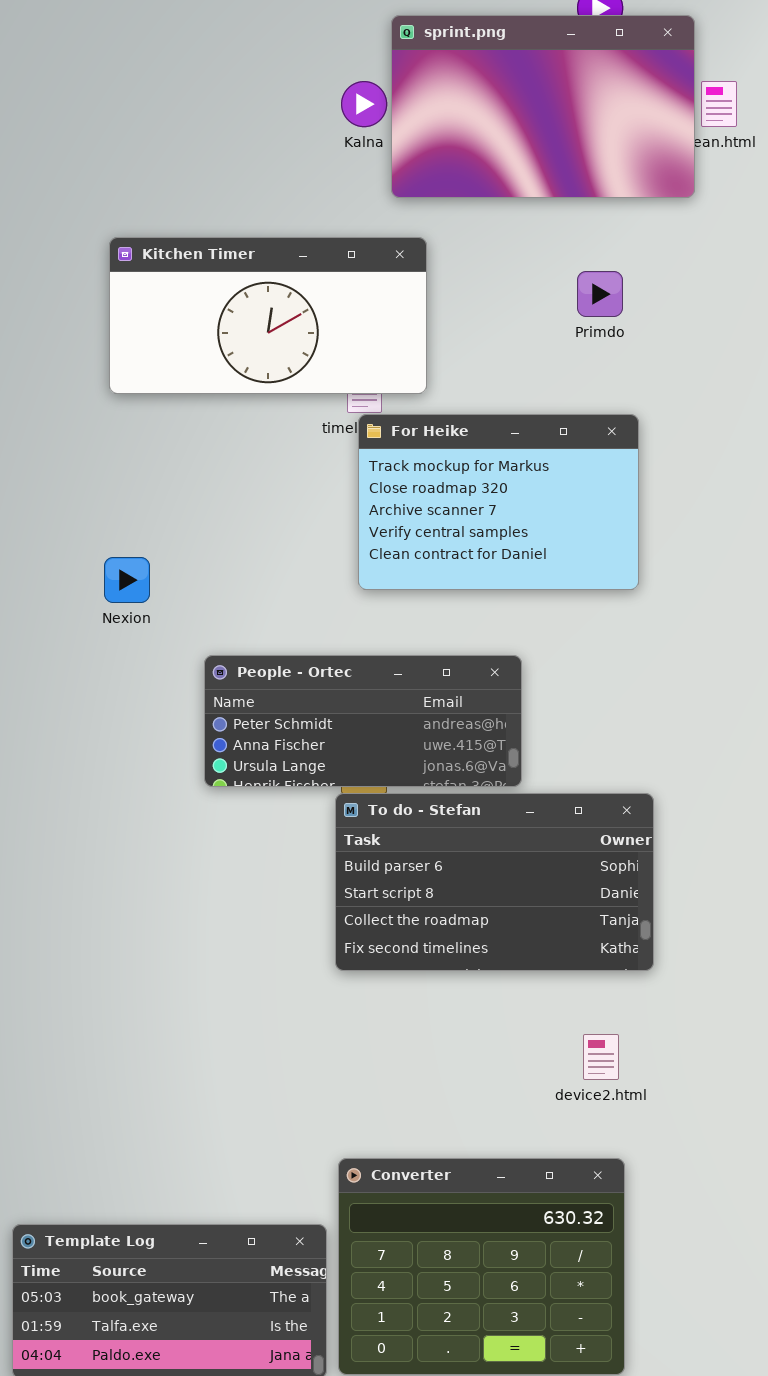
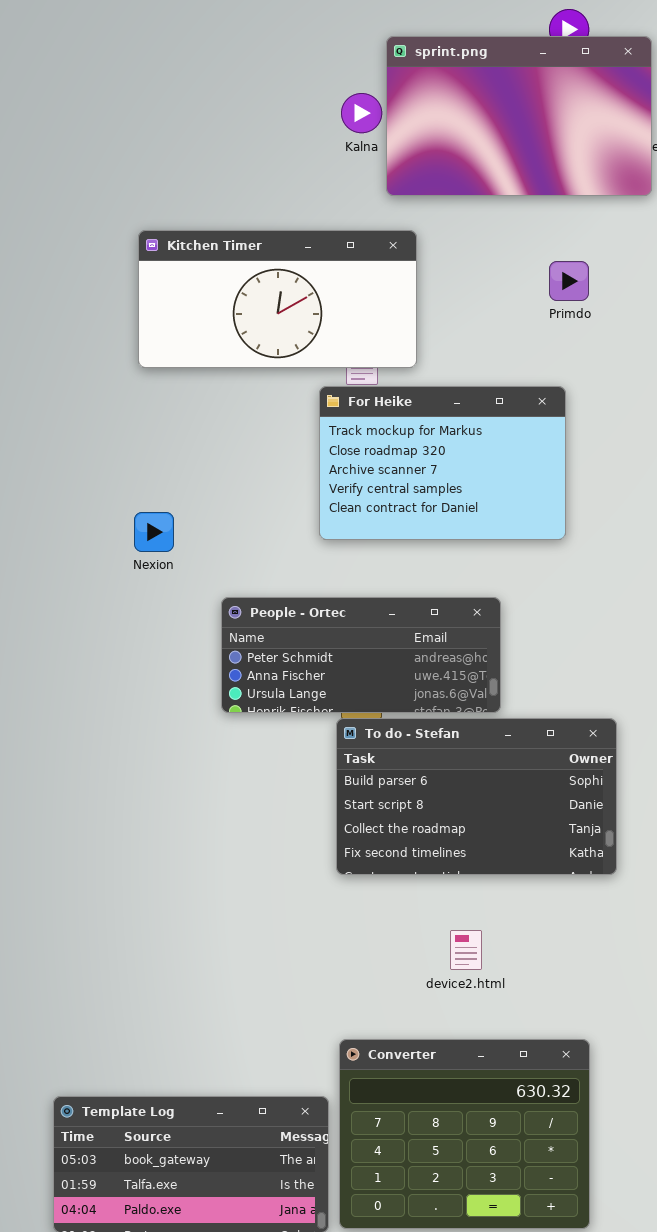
For Heike: [358,414,639,590] -> [319,386,566,540], moved
device2.html: [583,1034,619,1080] -> [450,930,482,970], moved

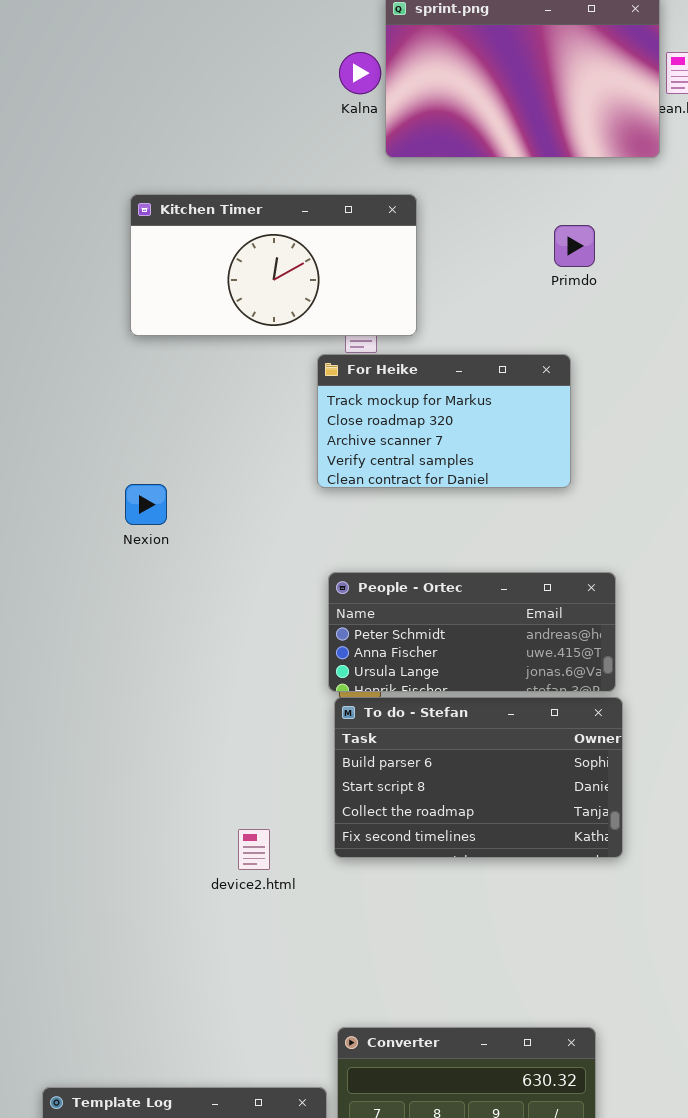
For Heike: [319,386,566,540] -> [317,354,571,488], resized
People - Ortec: [221,597,501,713] -> [328,572,616,692], moved
device2.html: [450,930,482,970] -> [238,829,270,870], moved

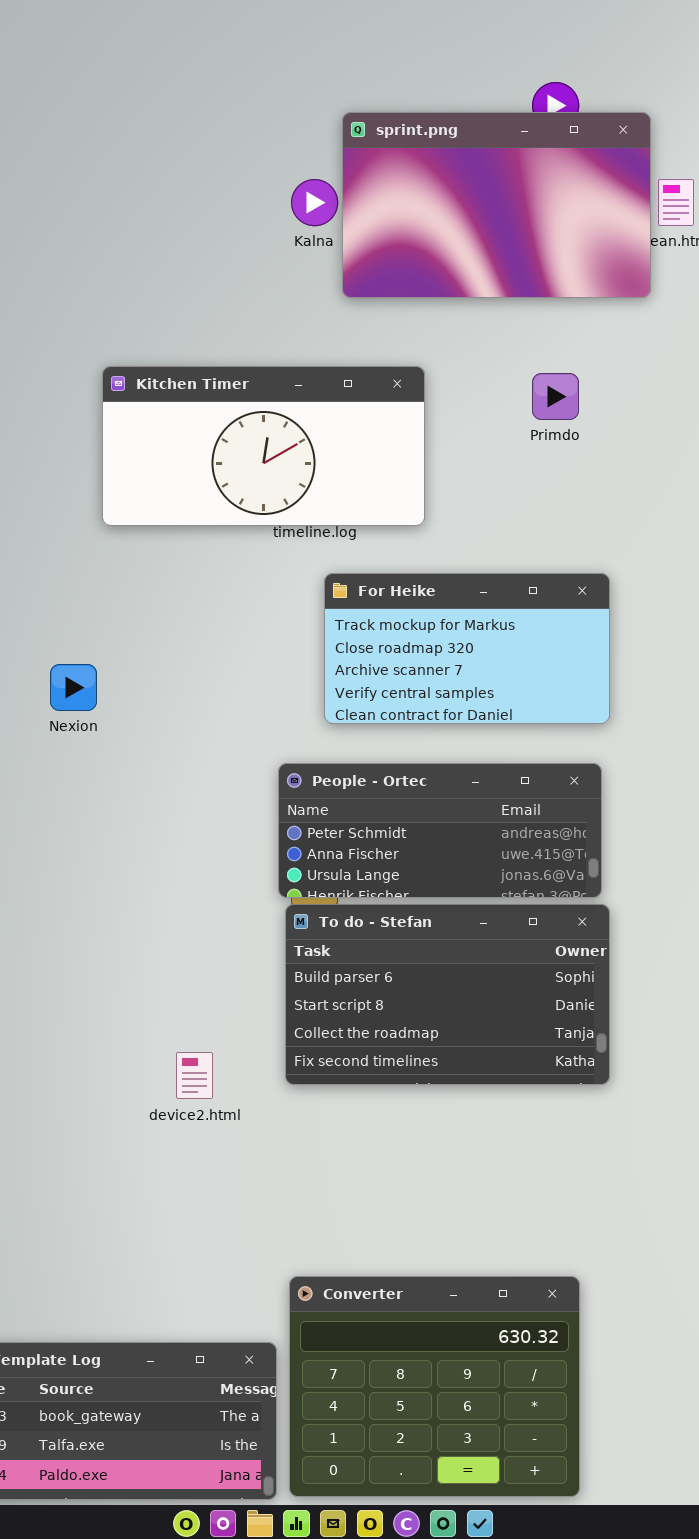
Kitchen Timer: [130,194,417,336] -> [102,366,425,526], moved
For Heike: [317,354,571,488] -> [324,573,610,724], moved

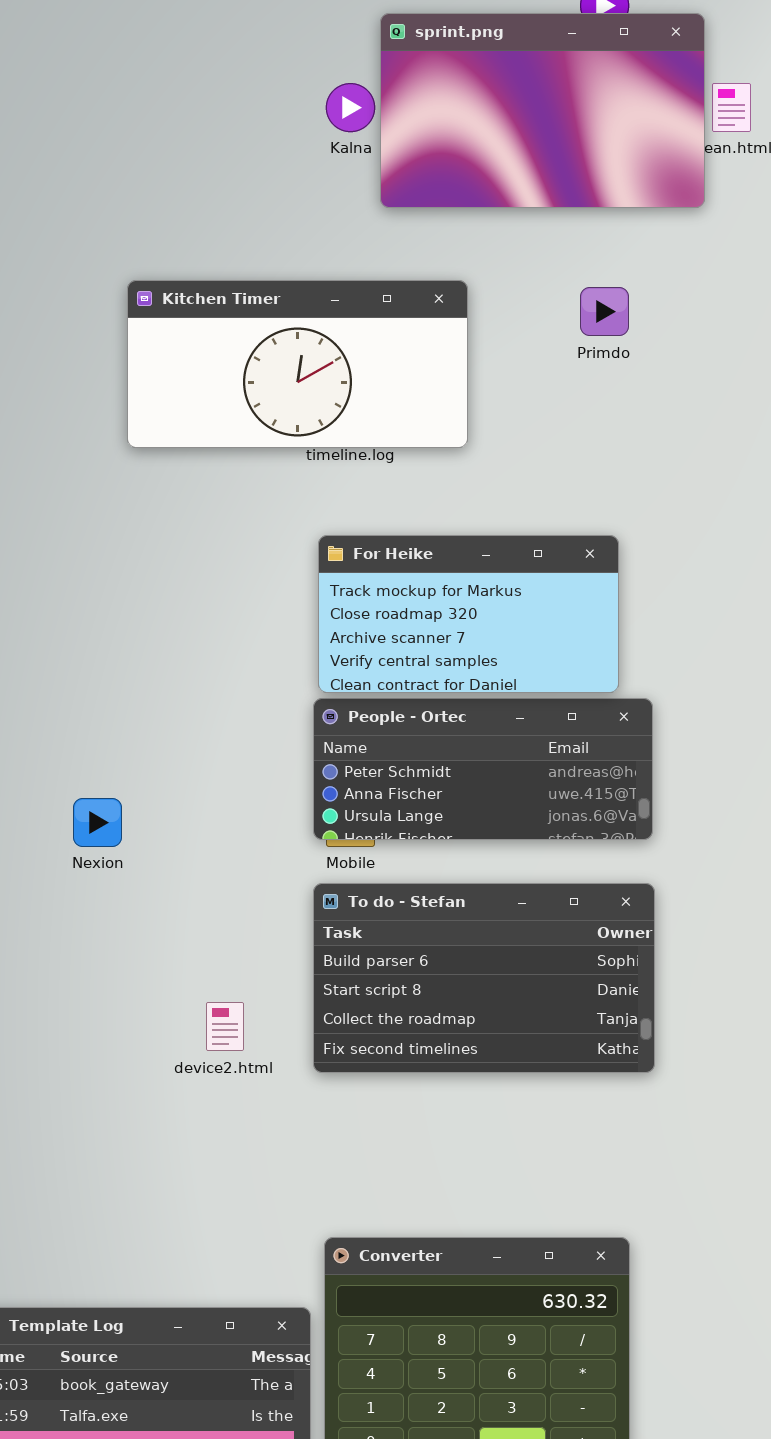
For Heike: [324,573,610,724] -> [318,535,619,693], moved
Nexion: [50,664,97,711] -> [73,798,122,847], moved
To do - Stefan: [285,904,610,1085] -> [313,883,655,1073], moved

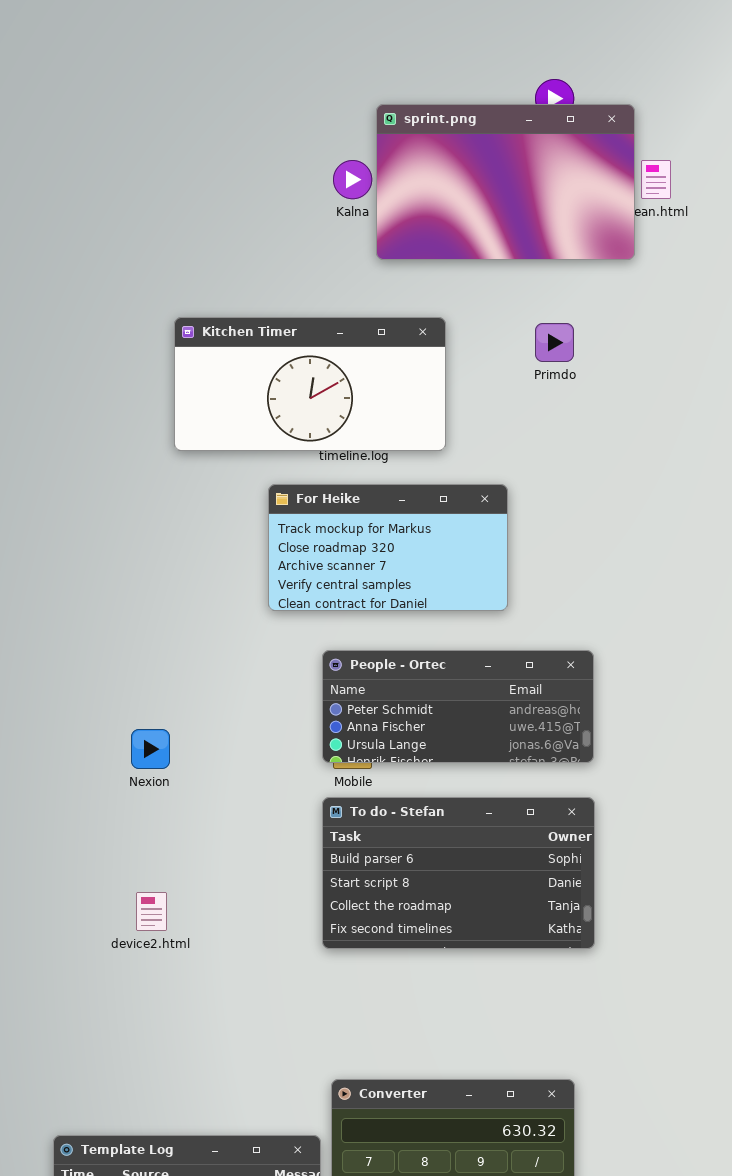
For Heike: [318,535,619,693] -> [268,484,508,611], moved
device2.html: [206,1002,244,1051] -> [136,892,167,931], moved

